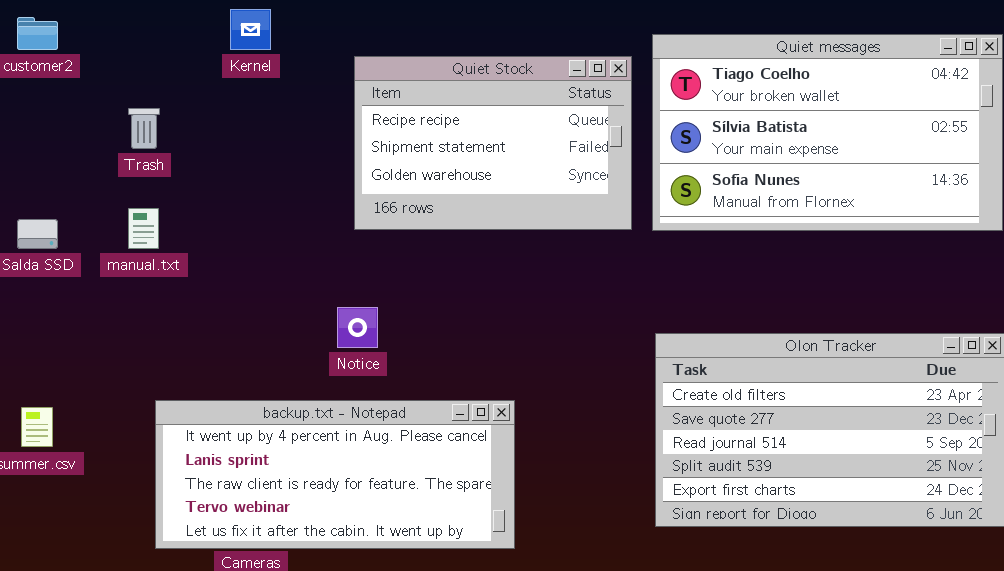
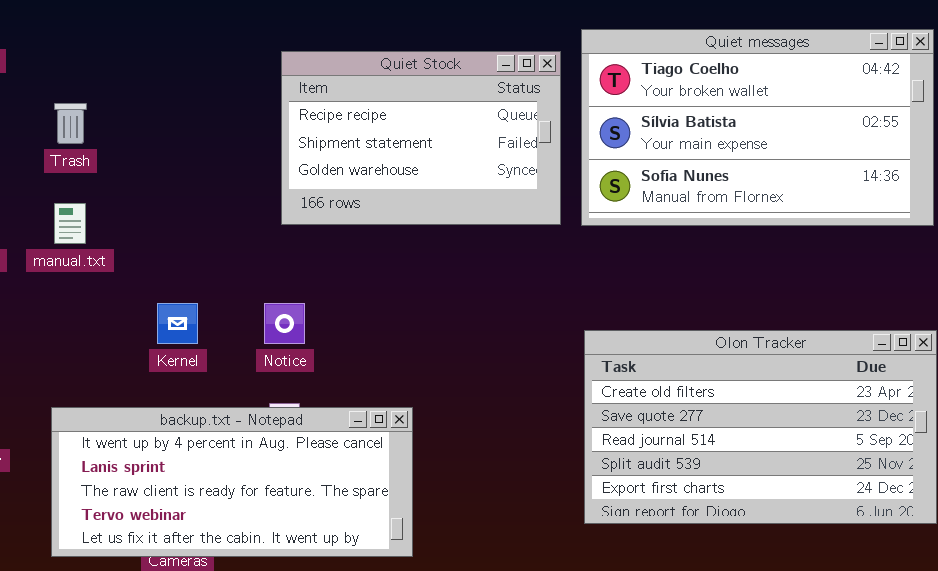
Kernel: [230,9,271,50] -> [157,303,198,344], moved
backup.txt - Notepad: [155,400,515,549] -> [51,407,413,557], moved

